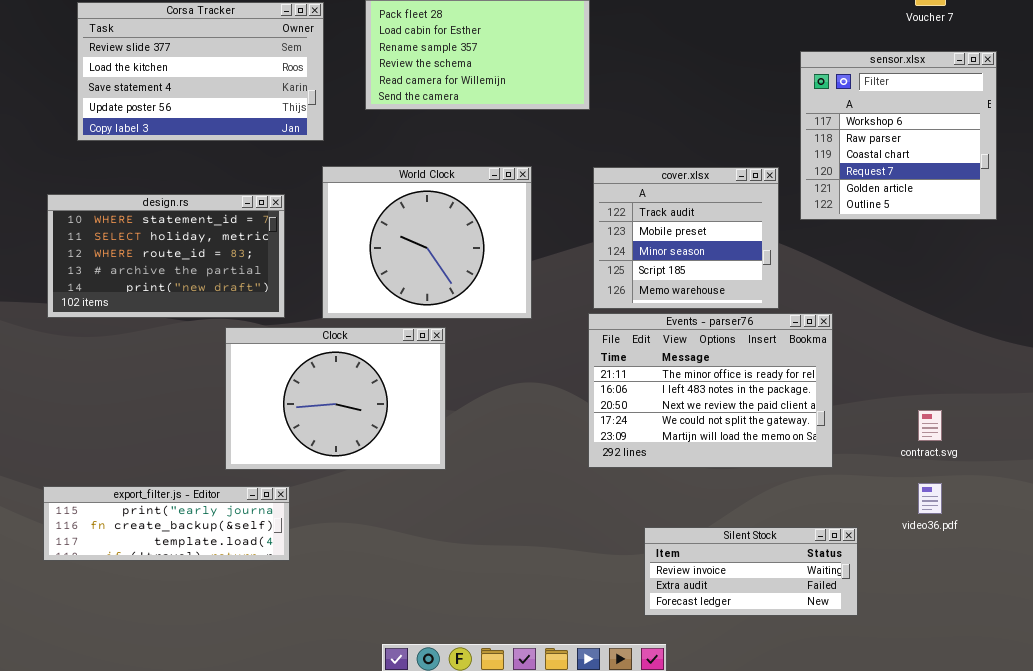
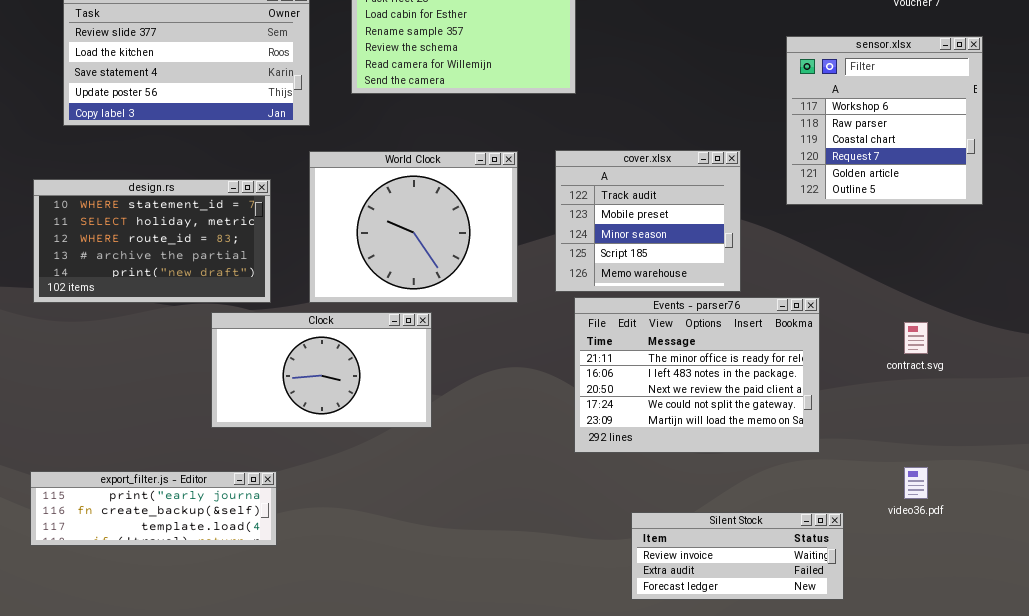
cover.xlsx: [593,167,779,309] -> [555,150,741,292], moved
Clock: [225,327,446,470] -> [211,312,432,428], resized
contract.svg: [918,410,942,441] -> [904,322,928,354], moved

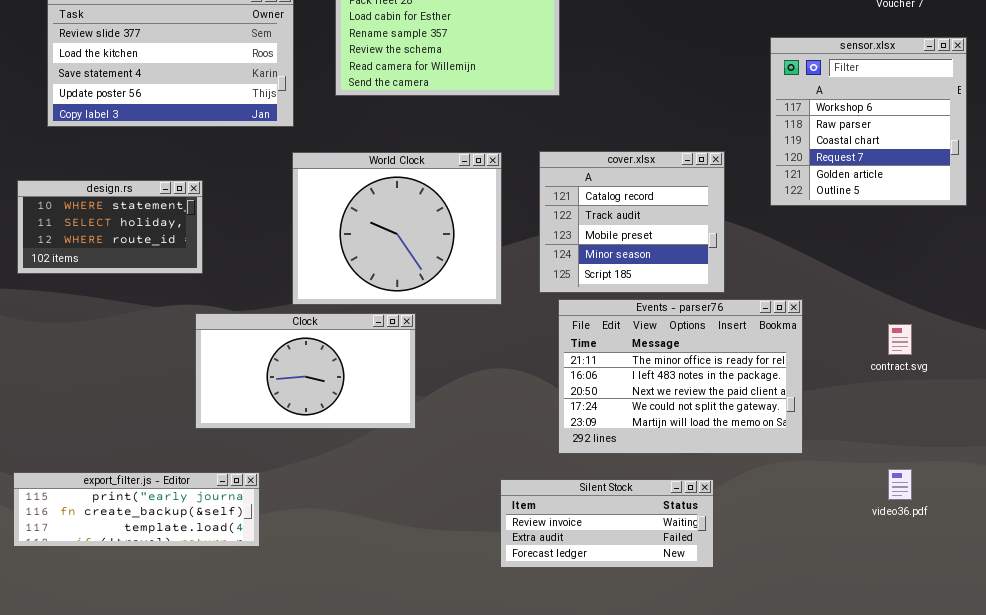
cover.xlsx: [555,150,741,292] -> [539,151,725,293], scrolled up 1 row
design.rs: [33,179,271,303] -> [17,180,203,274], resized
Silent Stock: [631,512,844,600] -> [500,479,714,568], moved

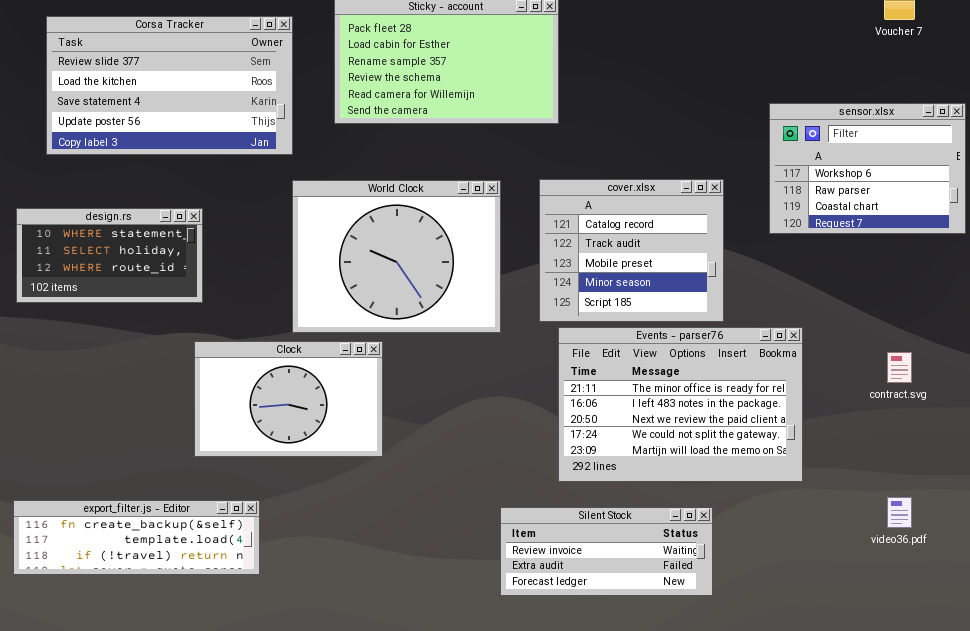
sensor.xlsx: [770,37,967,206] -> [769,103,966,234], resized
Clock: [195,313,416,429] -> [194,341,383,457], resized
export_filter.js - Editor: [13,472,260,547] -> [13,500,260,575], scrolled down 1 row

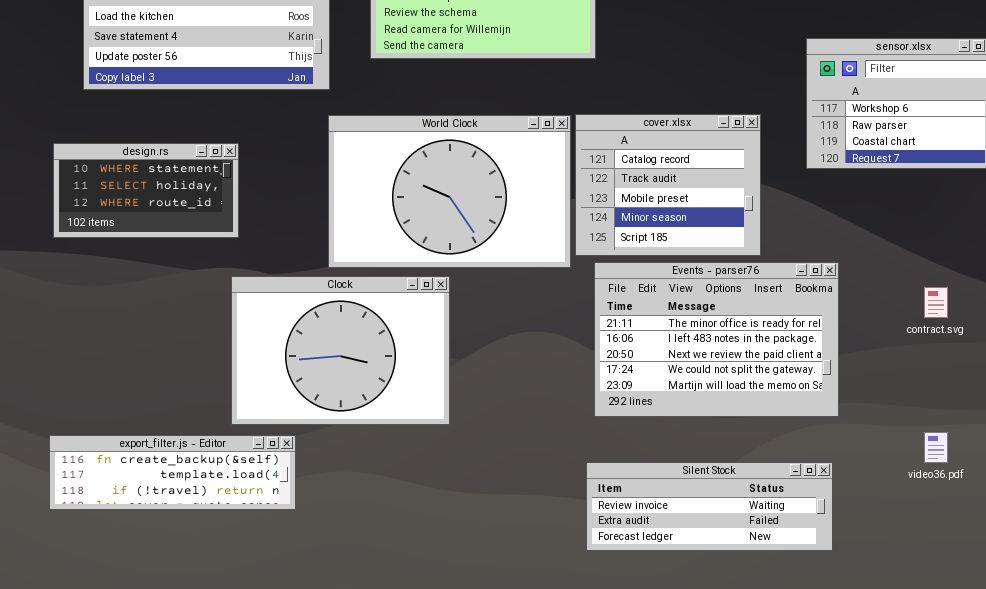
World Clock: [292,180,501,333] -> [328,115,571,268], resized
Clock: [194,341,383,457] -> [231,276,450,425], resized
Silent Stock: [500,507,713,596] -> [586,462,833,551], moved, resized

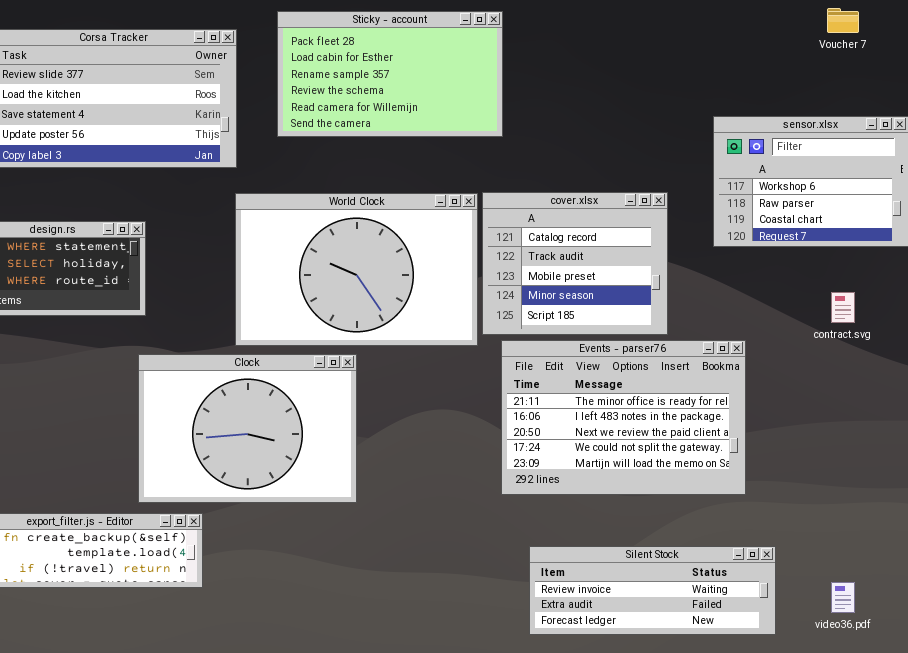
contract.svg: [924,287,948,318] -> [831,292,855,323], moved
video36.pdf: [924,432,948,463] -> [831,582,855,613], moved
Silent Stock: [586,462,833,551] -> [529,546,776,635], moved

